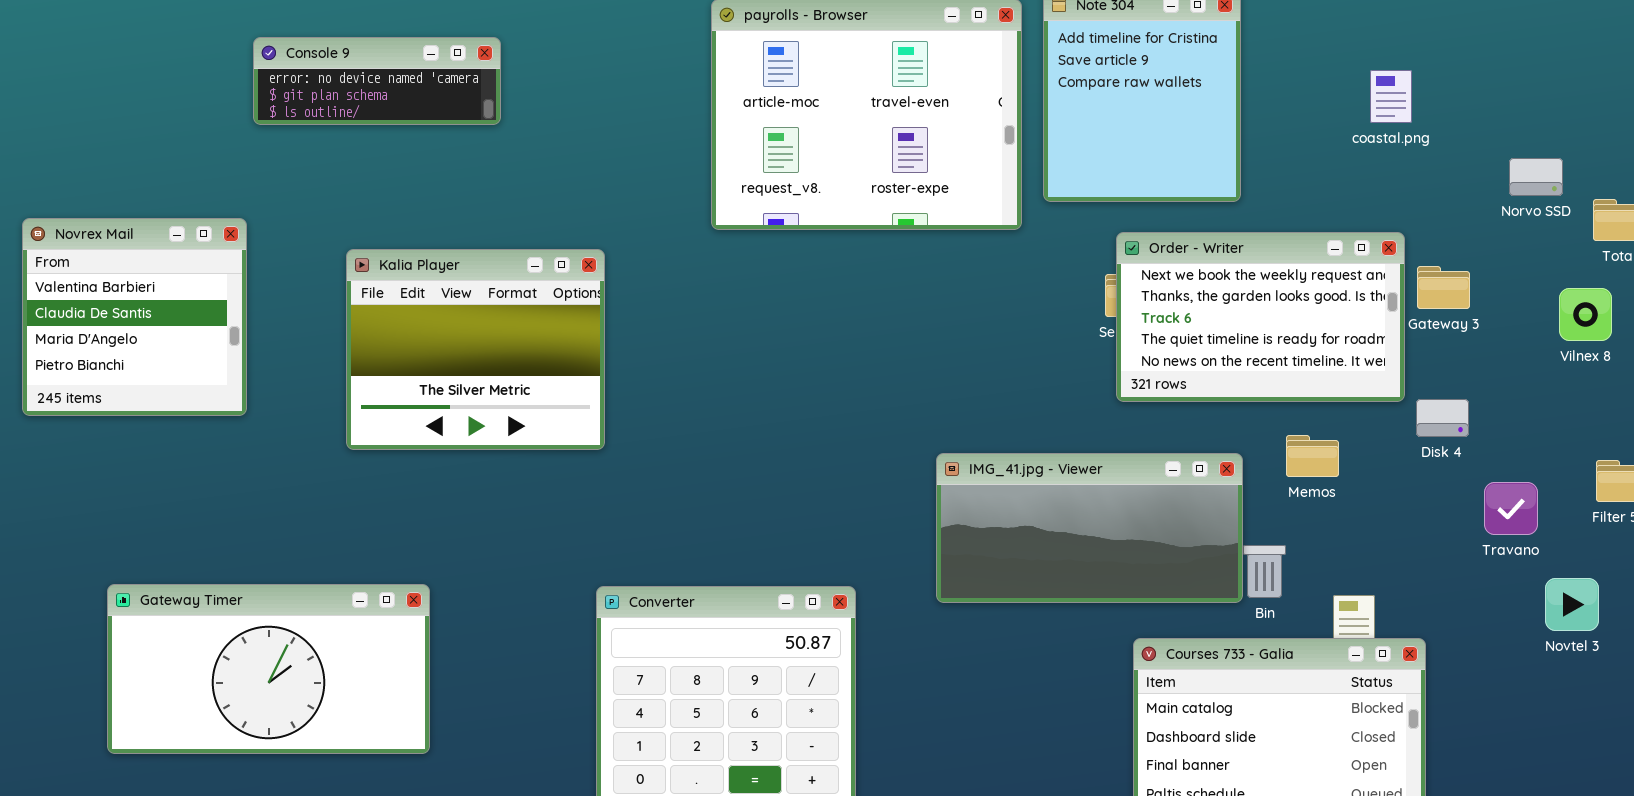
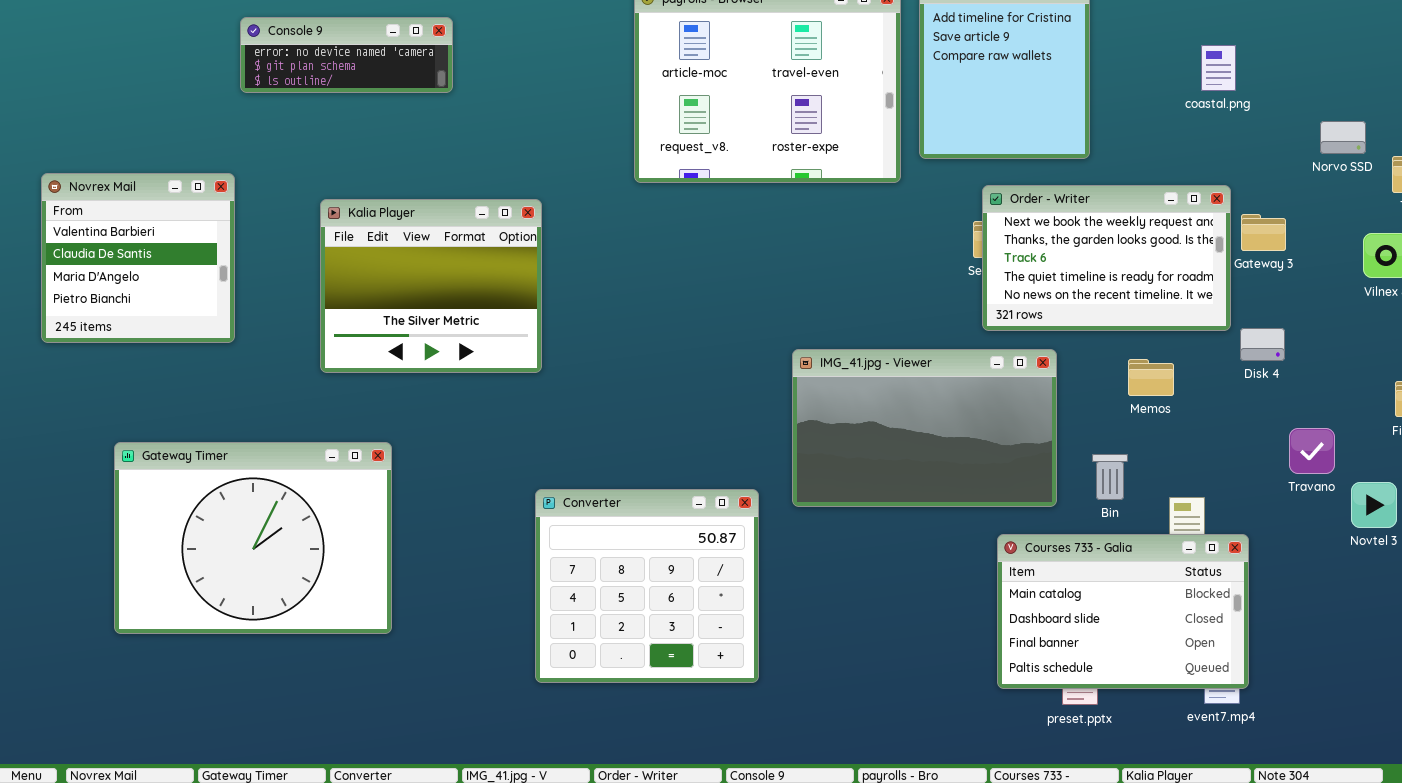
IMG_41.jpg - Viewer: [936,453,1243,603] -> [792,349,1057,507], moved, resized
Travano: [1484,482,1538,535] -> [1289,428,1335,474], moved
Gateway Timer: [107,584,430,754] -> [114,442,392,634], resized

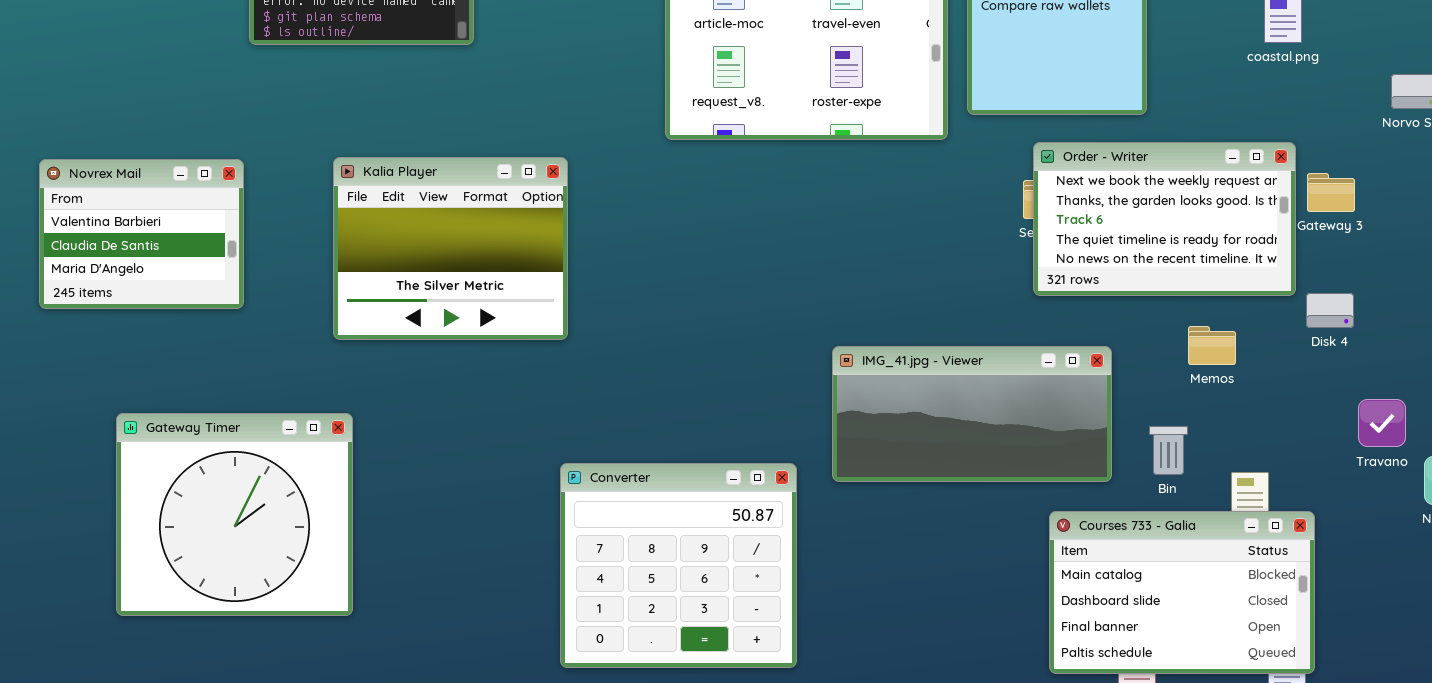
Novrex Mail: [41,173,235,343] -> [39,159,244,309], resized
IMG_41.jpg - Viewer: [792,349,1057,507] -> [832,346,1112,482], resized
Gateway Timer: [114,442,392,634] -> [116,413,353,616], resized

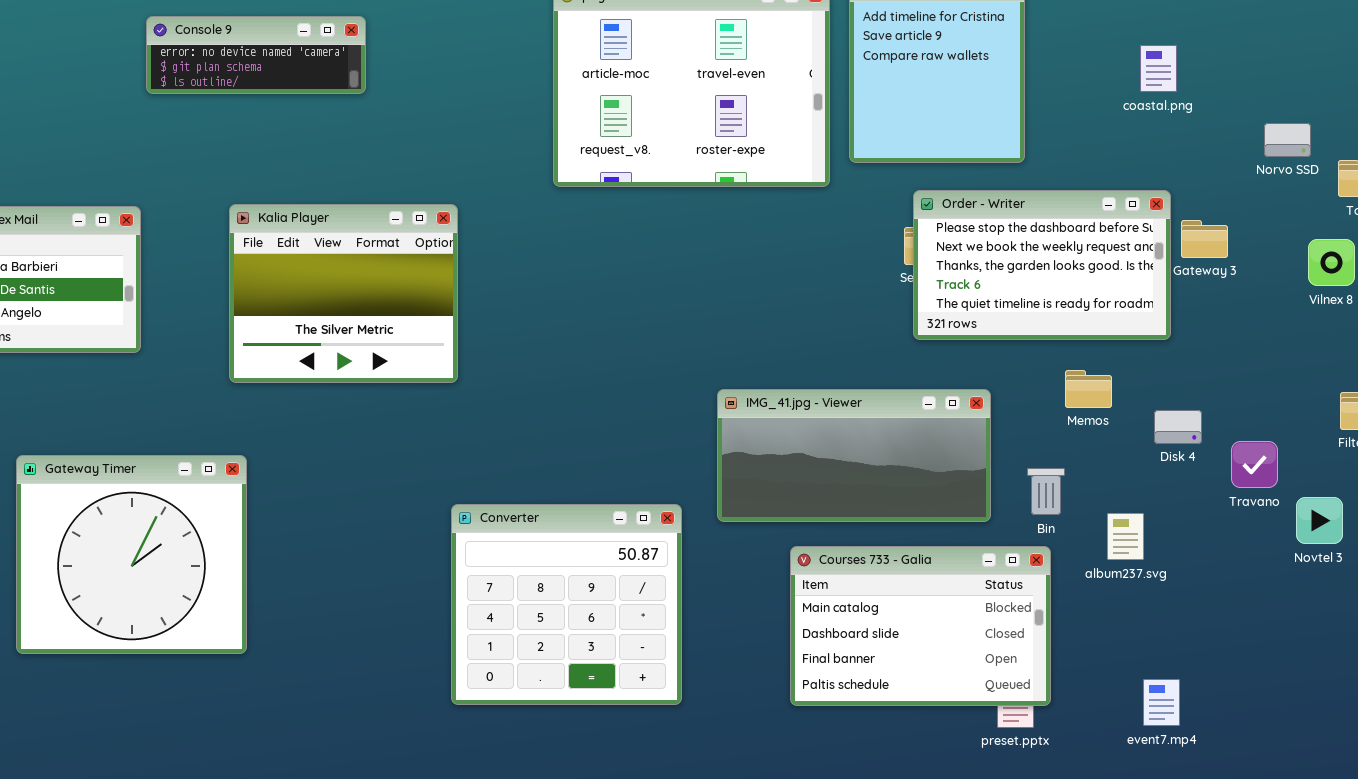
Order - Writer: [1033,142,1296,296] -> [913,190,1171,340], scrolled up 1 row
Disk 4: [1306,293,1354,328] -> [1154,410,1202,444], moved
Courses 733 - Galia: [1049,511,1315,674] -> [790,546,1051,706], moved

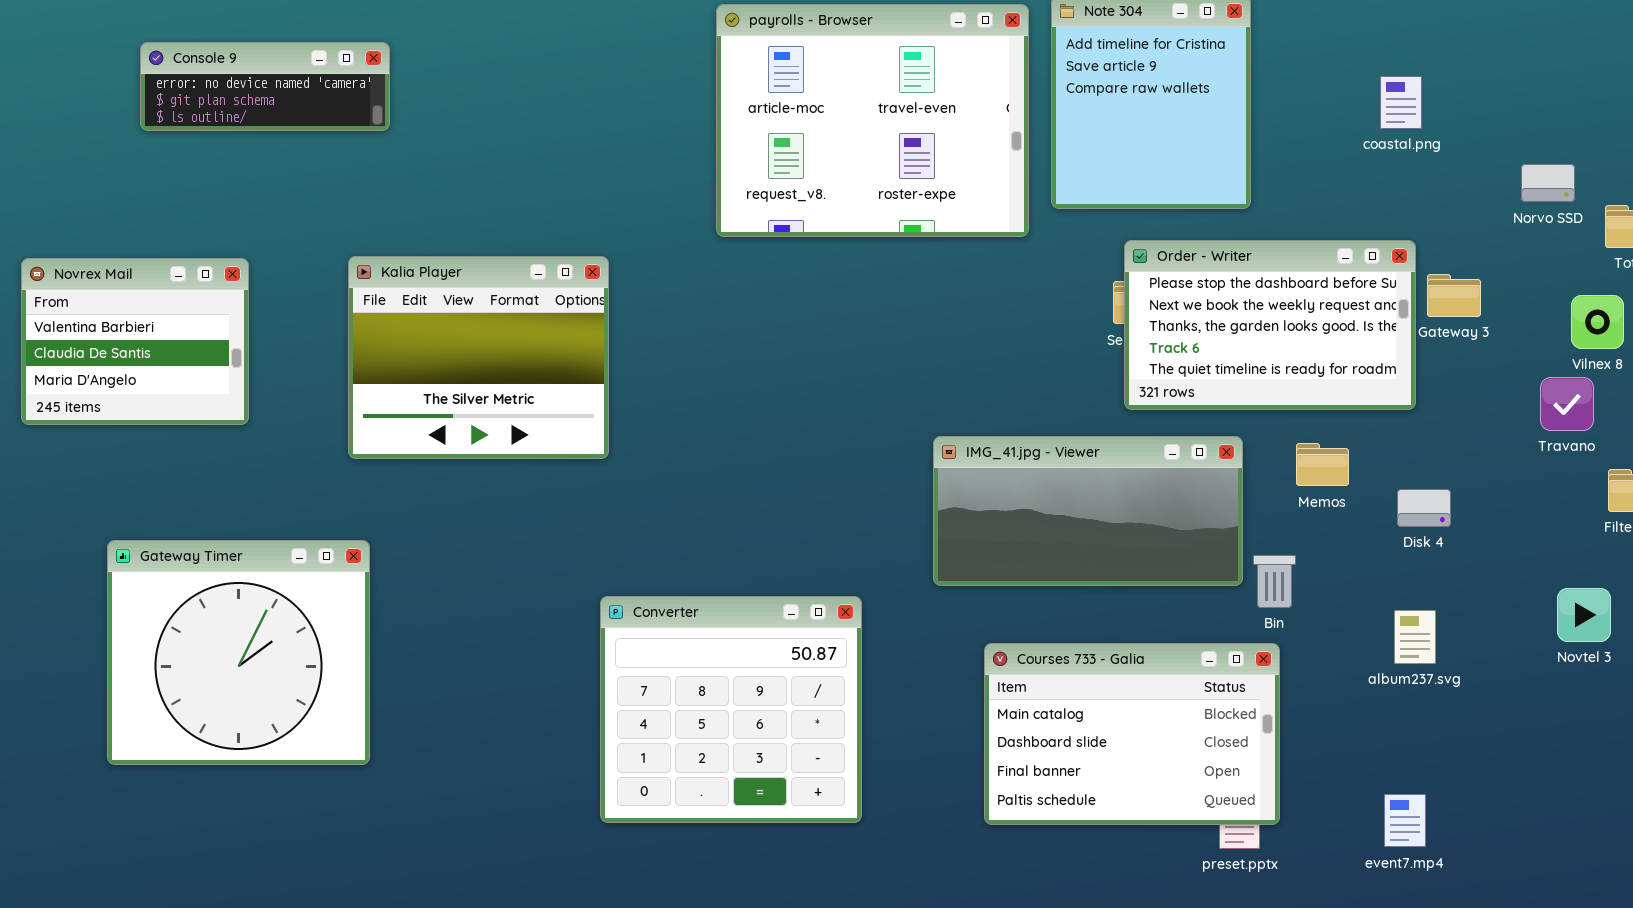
Console 9: [146,16,366,94] -> [140,42,390,131], moved
IMG_41.jpg - Viewer: [717,389,991,522] -> [933,436,1243,586], moved
Travano: [1231,441,1278,488] -> [1540,377,1594,431], moved
album237.svg: [1107,513,1144,560] -> [1394,610,1436,664], moved

